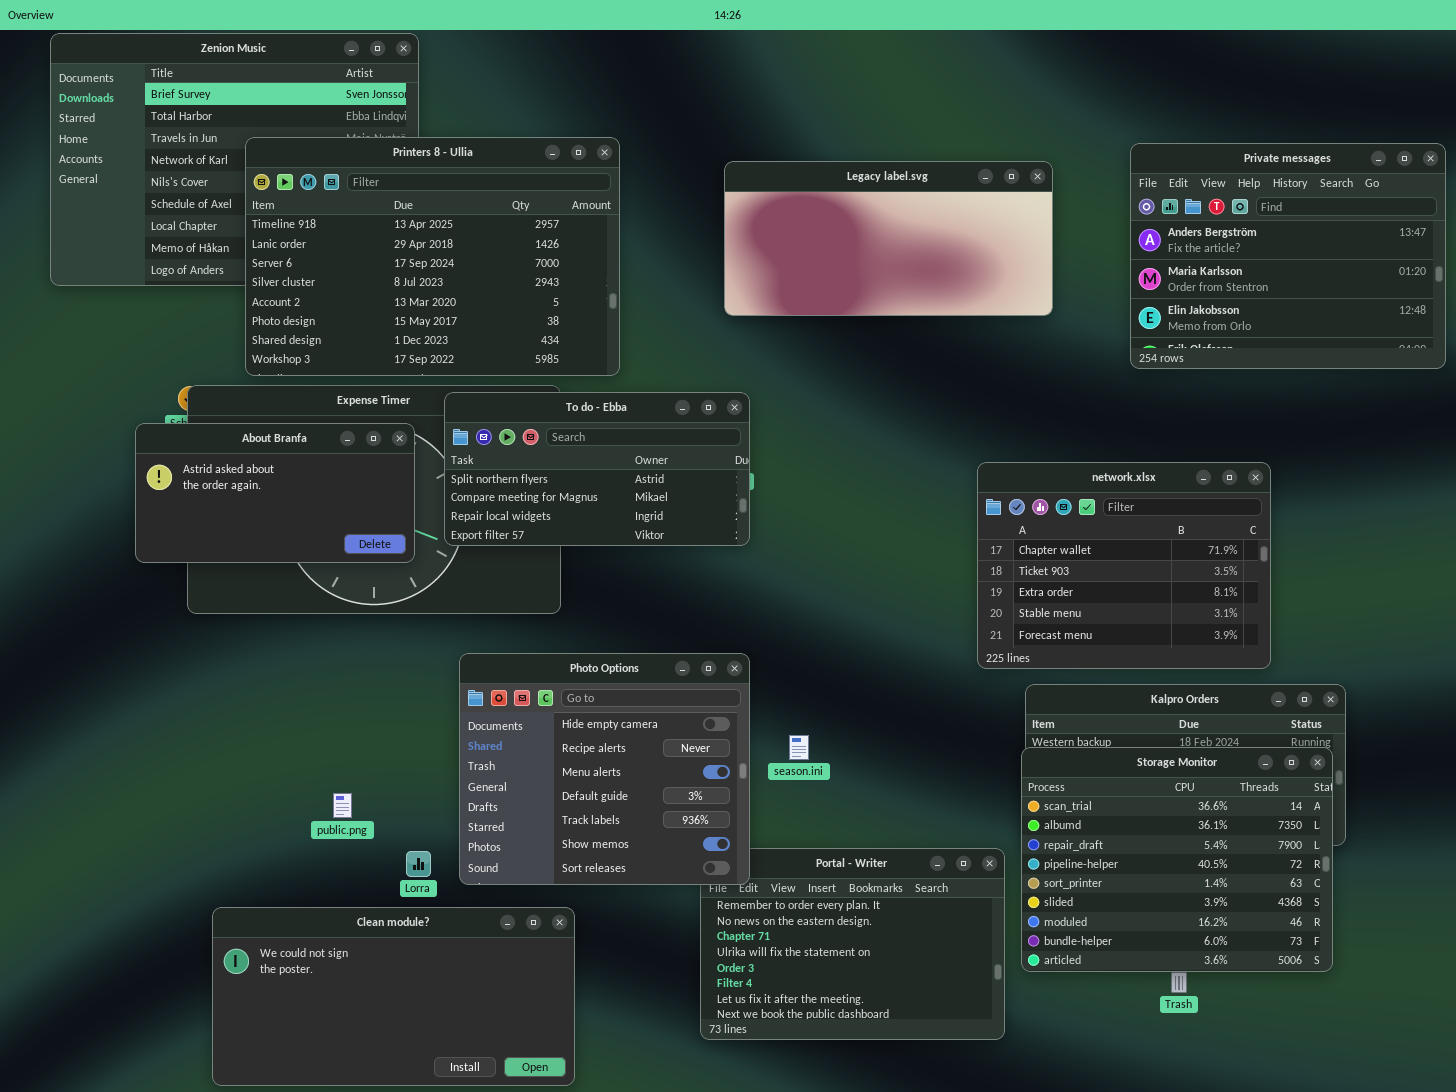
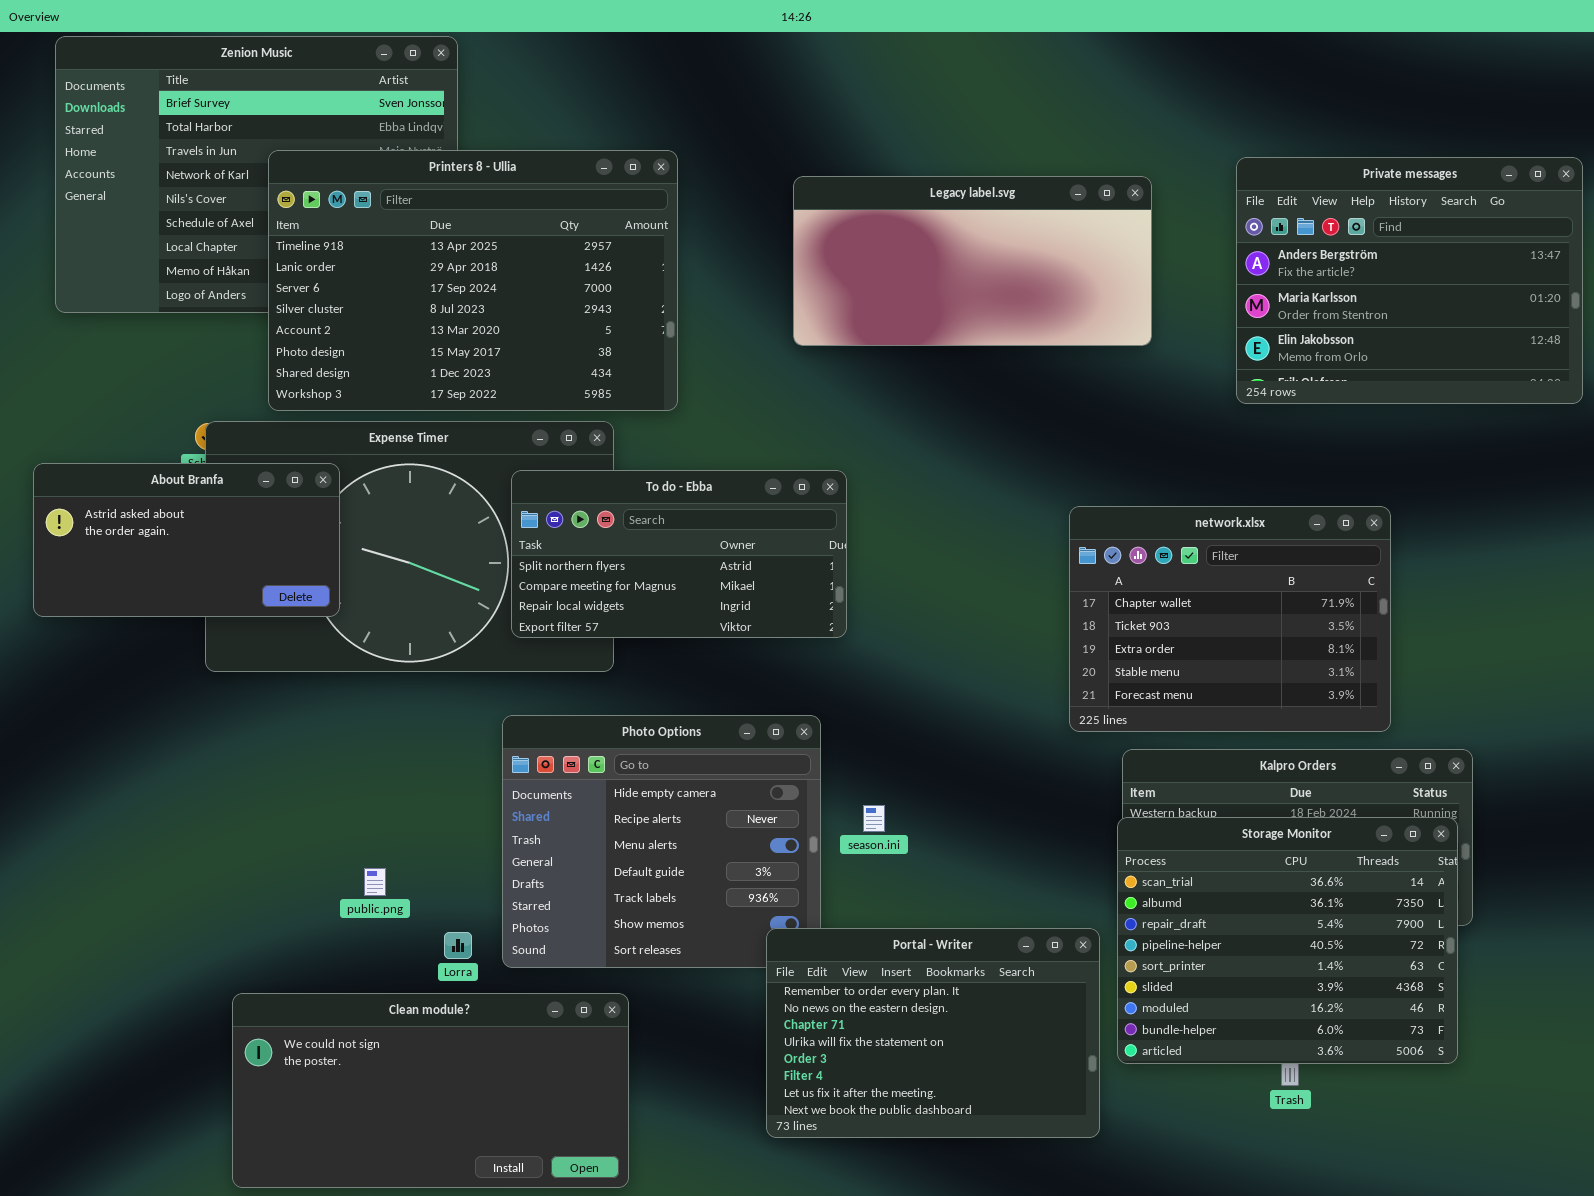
To do - Ebba: [444,392,750,546] -> [511,470,847,638], moved
About Branfa: [135,423,415,563] -> [33,463,340,617], moved
Portal - Writer: [700,848,1005,1040] -> [766,928,1100,1138], raised

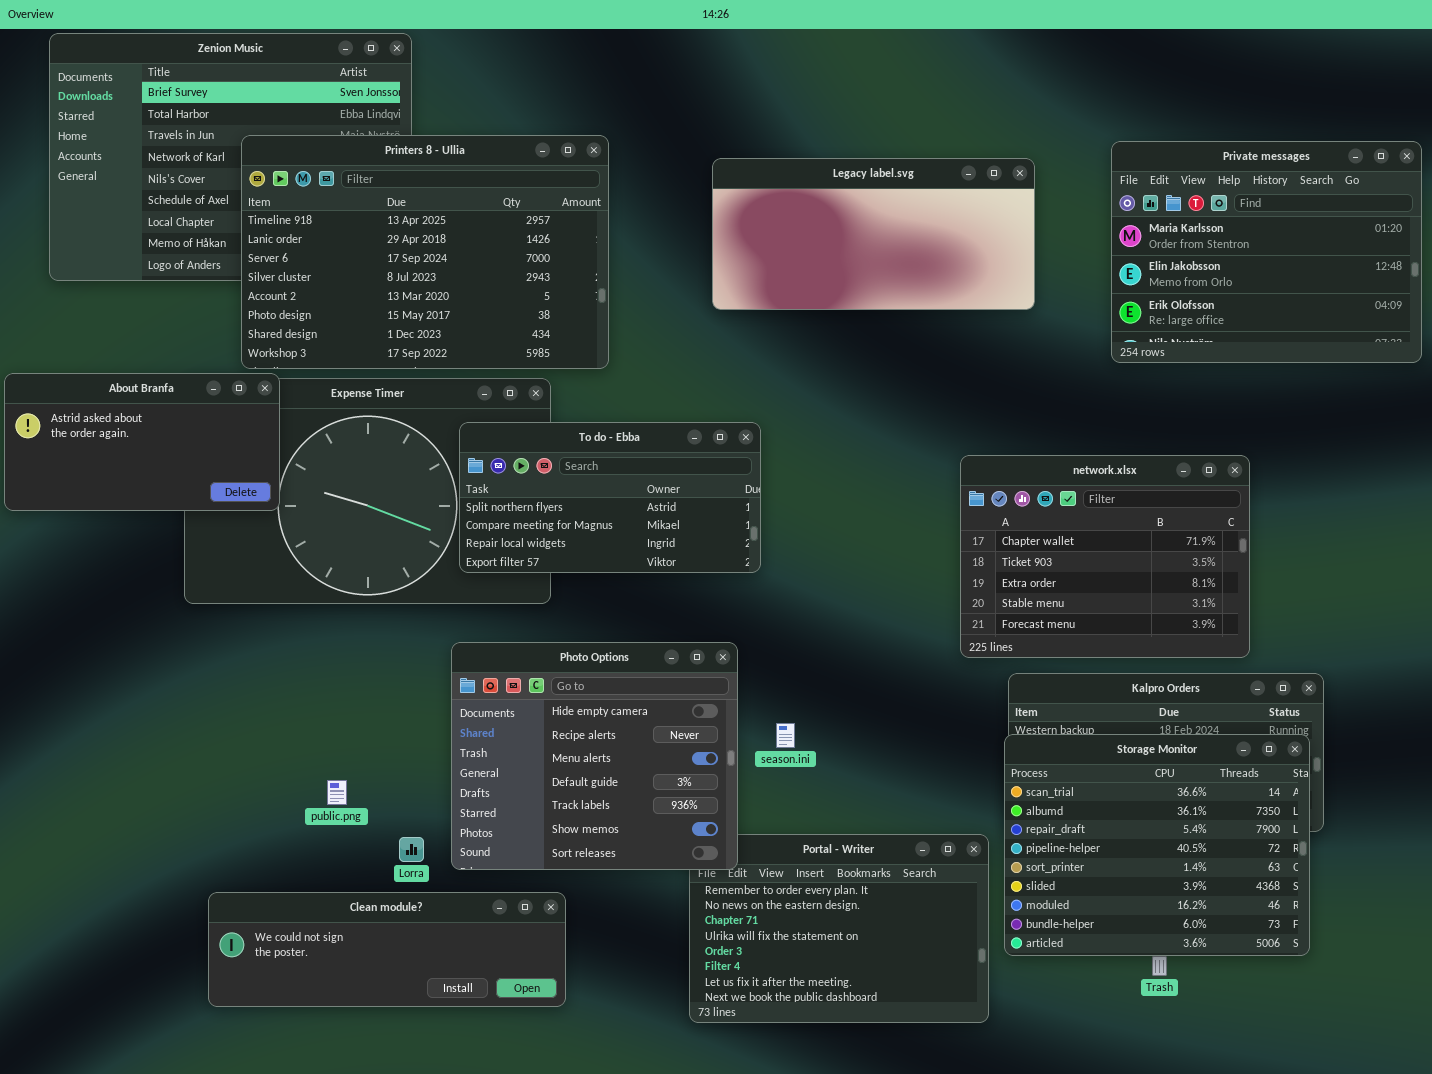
Private messages: [1236,157,1583,404] -> [1111,141,1422,363], scrolled down 1 row
About Branfa: [33,463,340,617] -> [4,373,280,511], moved
Photo Options: [502,715,821,968] -> [451,642,738,870], raised
Clean module?: [232,993,629,1188] -> [208,892,566,1007], resized

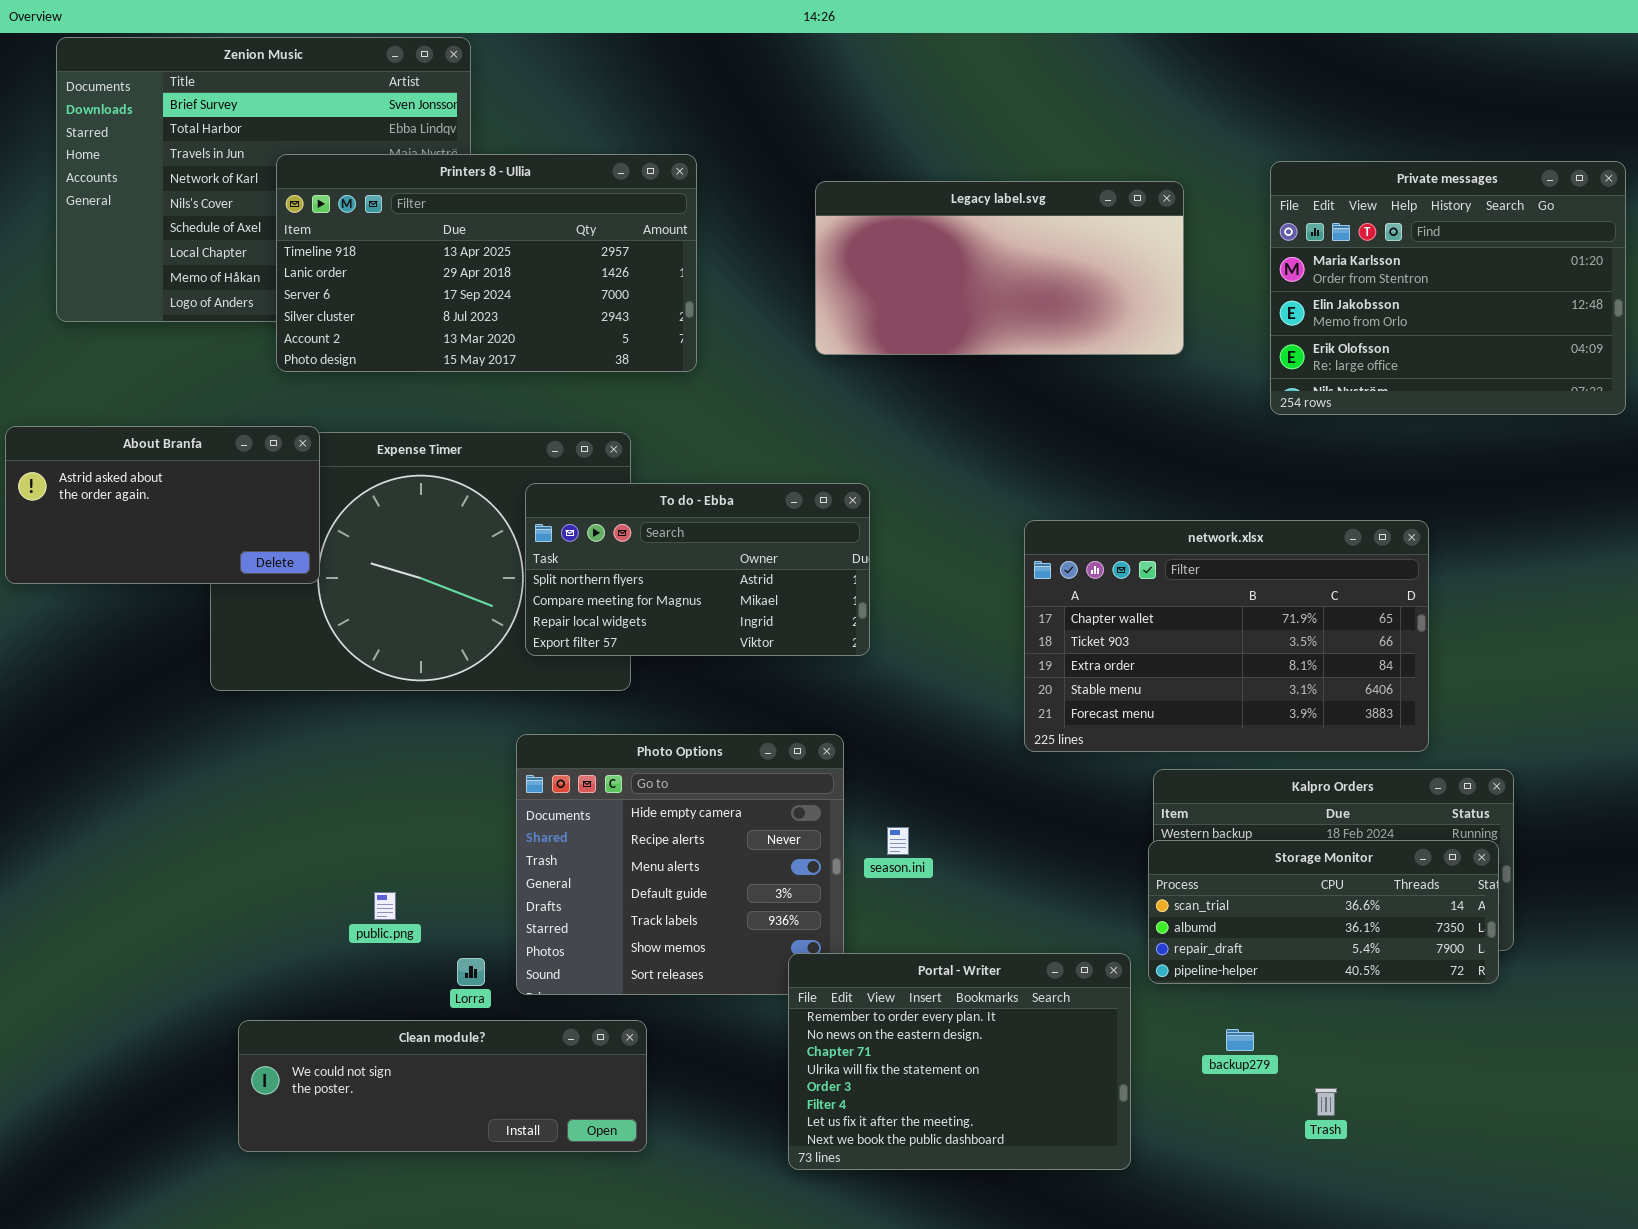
Printers 8 - Ullia: [241,135,609,369] -> [276,154,697,372], resized
network.xlsx: [960,455,1250,658] -> [1024,520,1429,752], resized
Storage Monitor: [1004,734,1310,956] -> [1148,840,1499,984], resized
Portal - Writer: [689,834,989,1023] -> [788,953,1131,1170], raised

